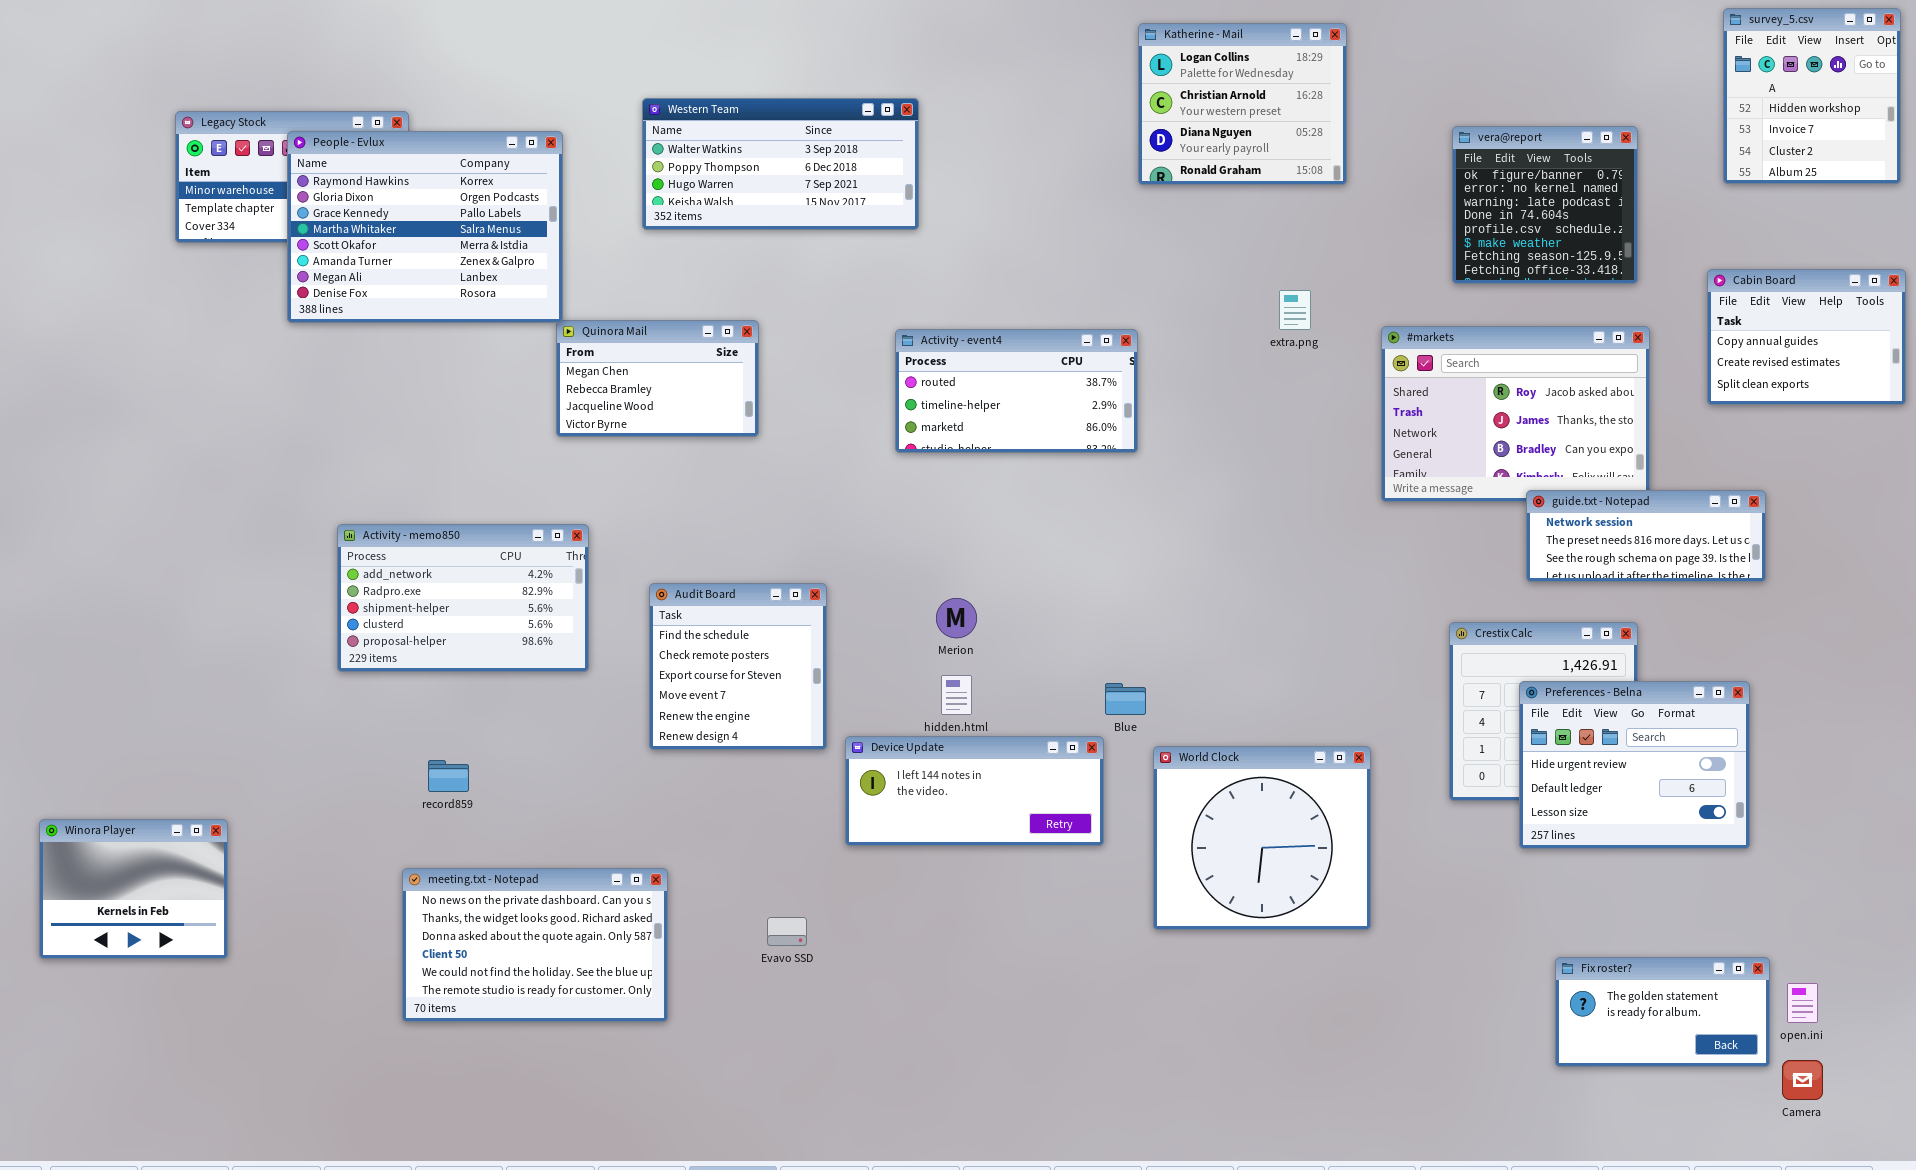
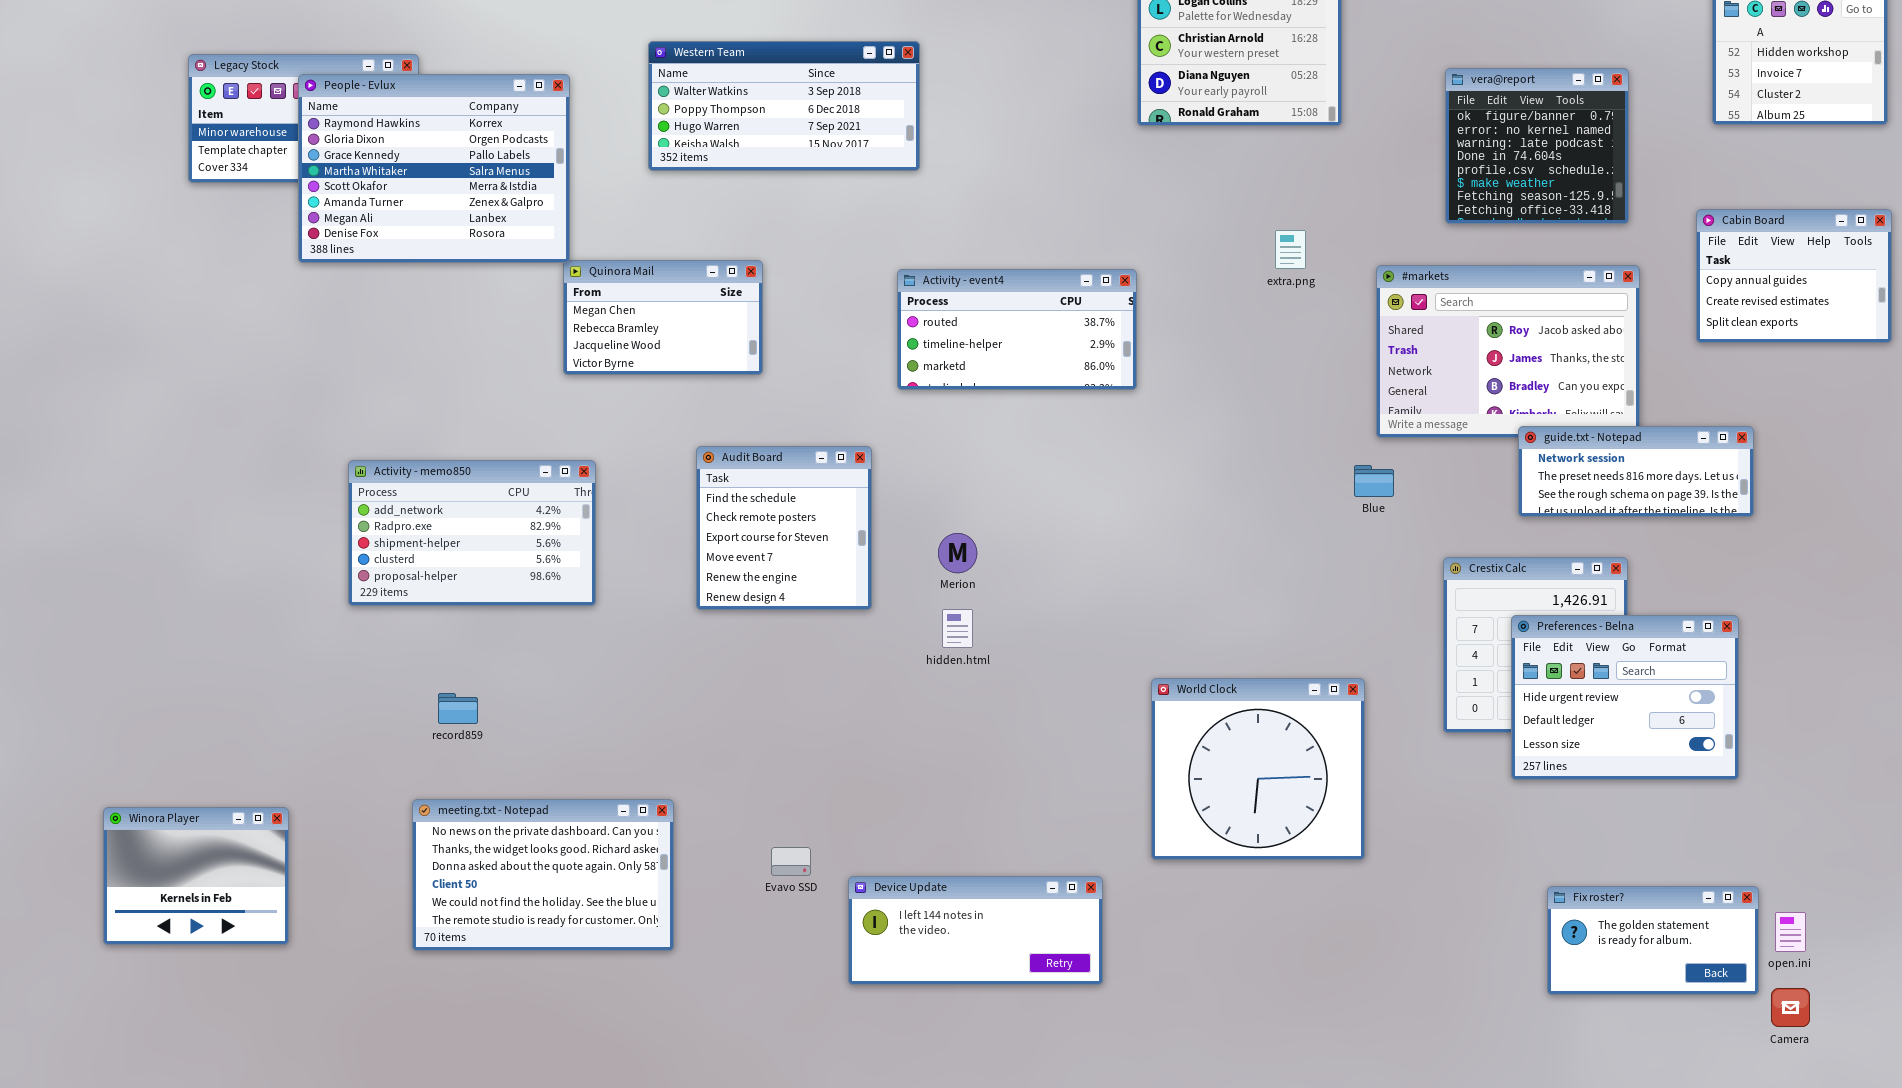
Audit Board: [649,583,827,750] -> [696,446,872,610], moved
Blue: [1105,683,1146,715] -> [1354,465,1394,497], moved
Device Update: [845,736,1104,846] -> [848,876,1103,985], moved
Winora Player: [39,819,228,959] -> [103,807,289,945], moved

